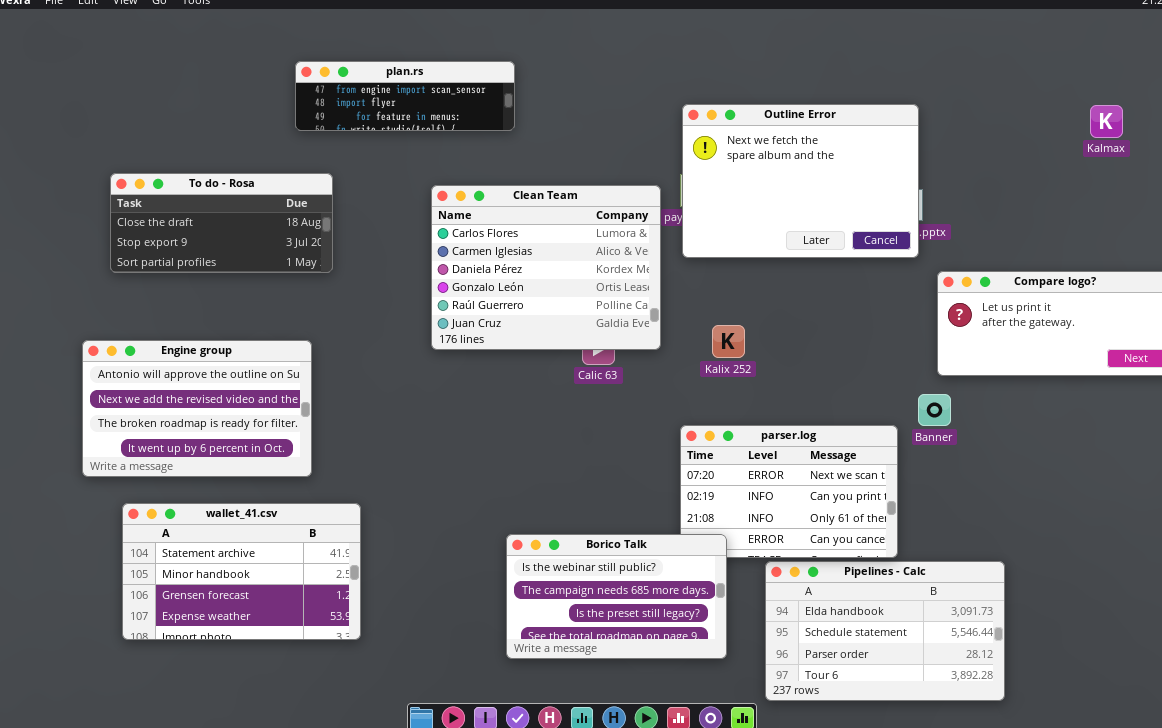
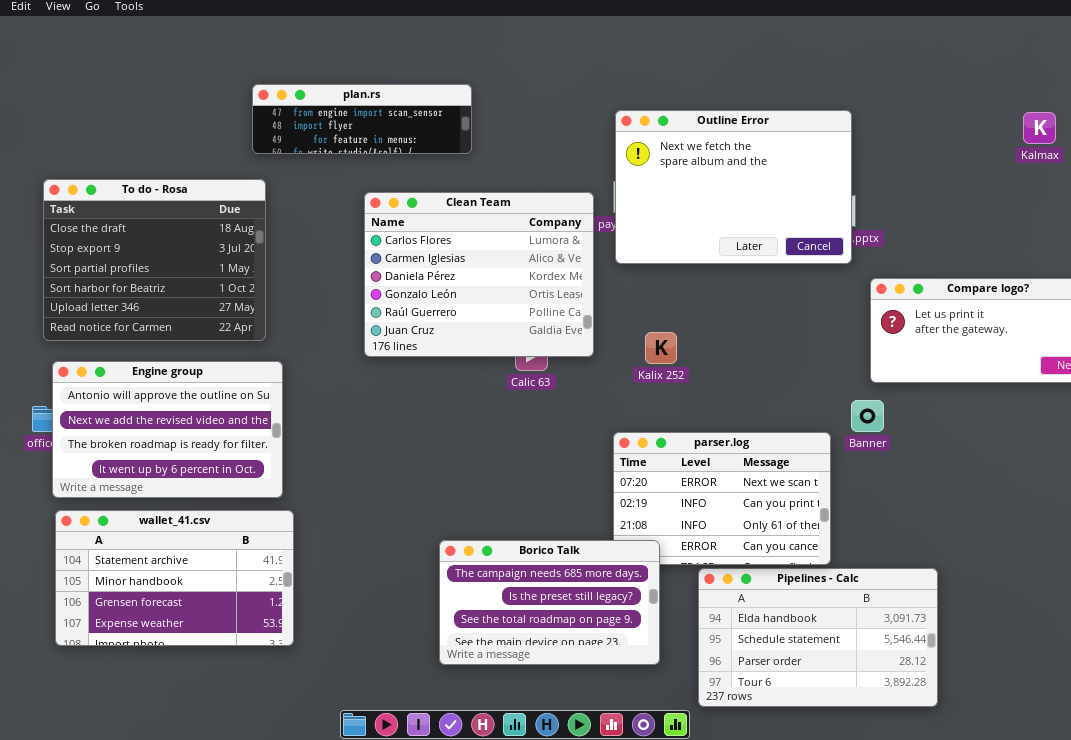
plan.rs: [295,61,515,131] -> [252,84,472,154], moved
To do - Rosa: [110,173,333,273] -> [43,179,266,341], resized
Engine group: [82,340,312,477] -> [52,361,283,498], moved
Borico Talk: [506,534,727,659] -> [439,540,660,665], scrolled down 1 row

